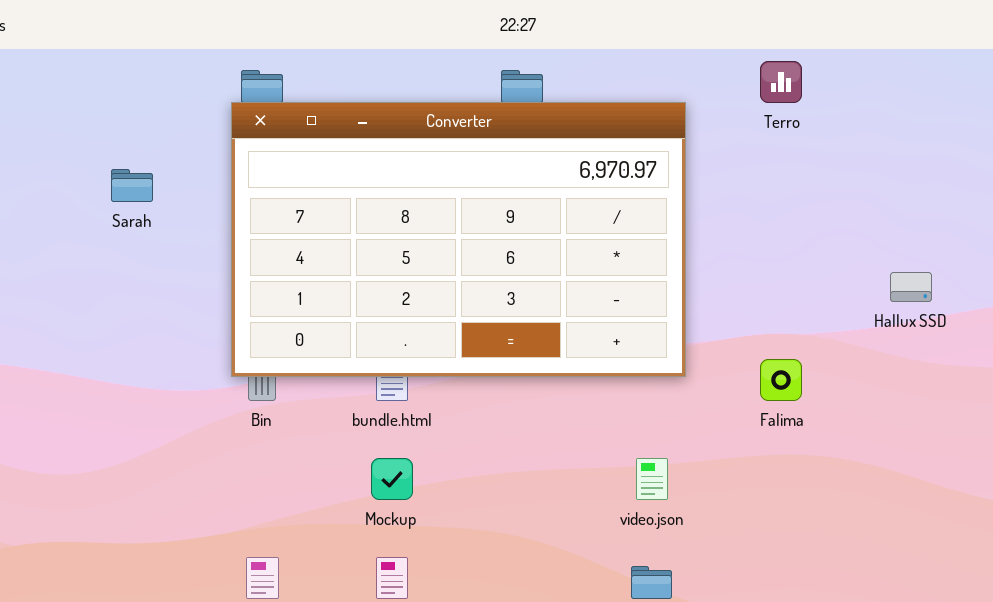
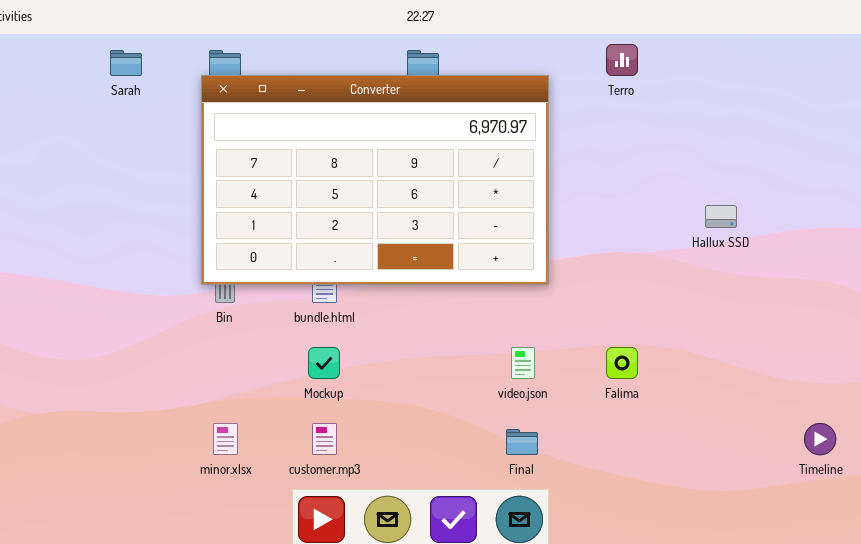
Sarah: [111,169,153,202] -> [110,50,142,76], moved
Falima: [760,359,802,401] -> [606,347,638,379], moved

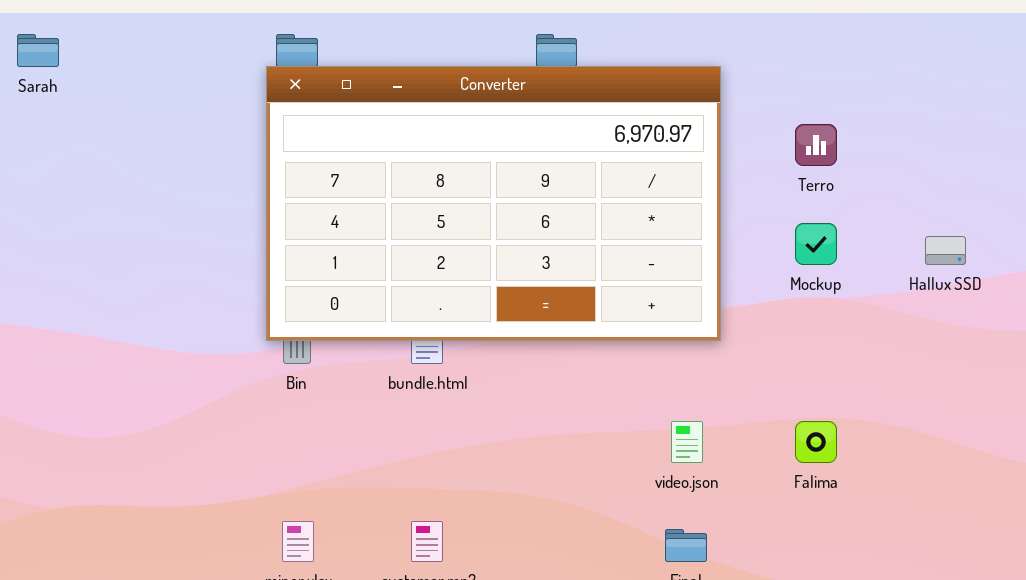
Terro: [606,44,638,76] -> [795,124,837,166], moved
Sarah: [110,50,142,76] -> [17,34,59,67], moved
Mockup: [308,347,340,379] -> [795,223,837,265], moved

